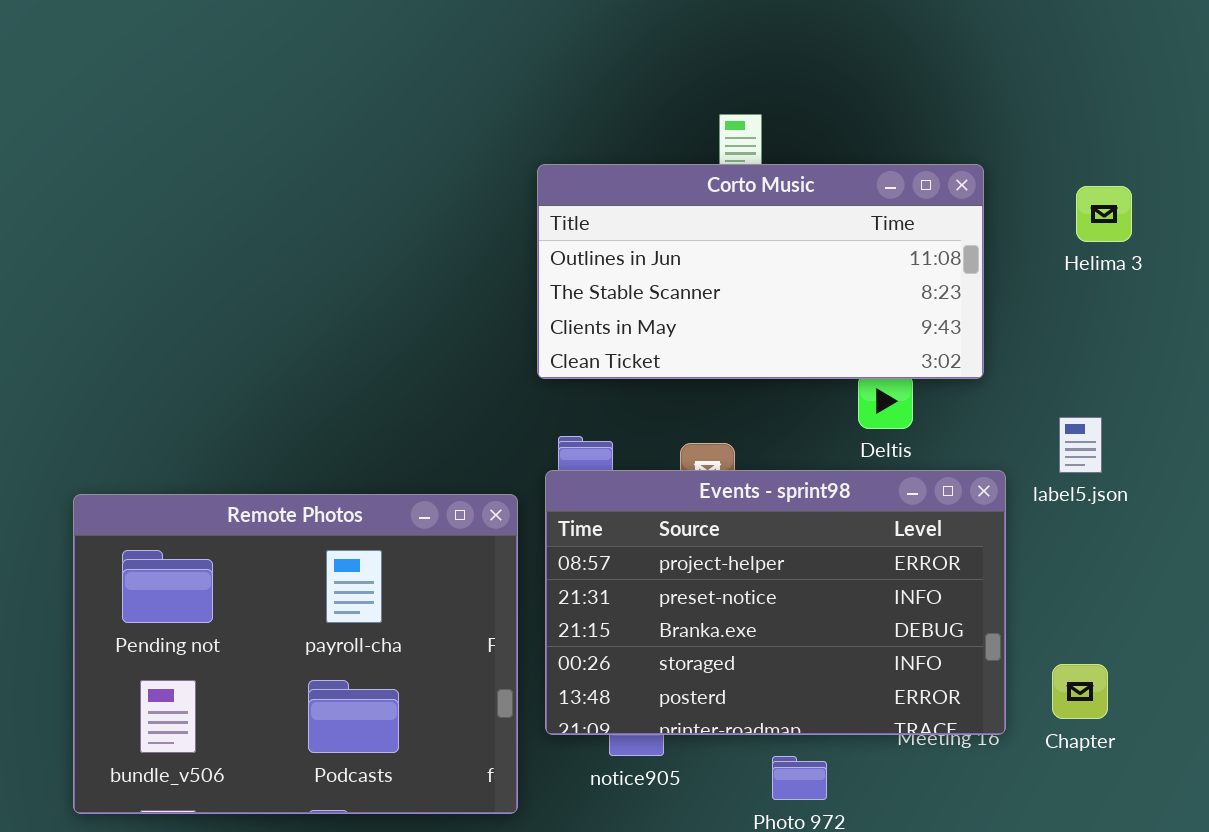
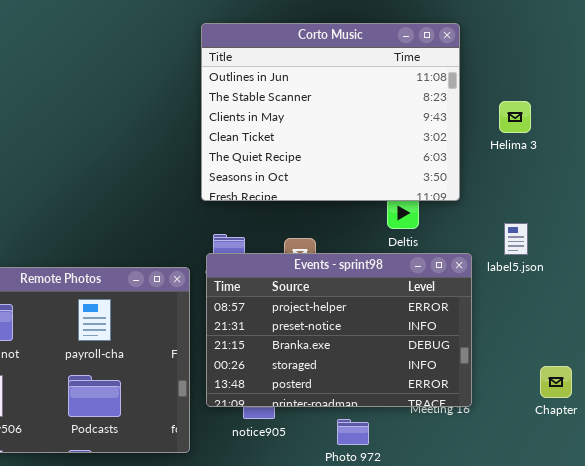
Corto Music: [537,164,984,379] -> [201,23,460,201], resized
Helima 3: [1076,186,1132,242] -> [499,101,531,133], moved
Chapter: [1052,664,1108,719] -> [540,366,572,398], moved

